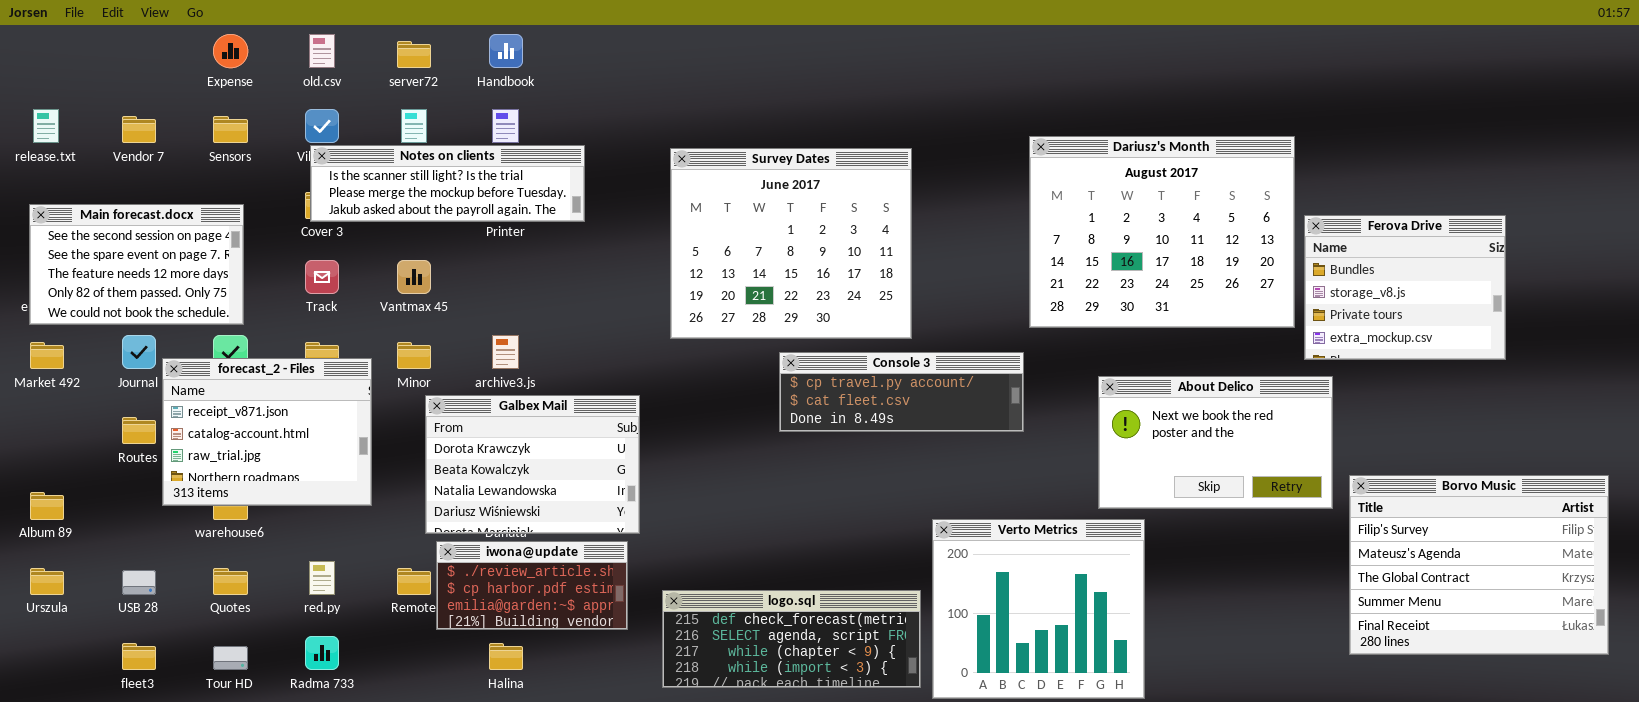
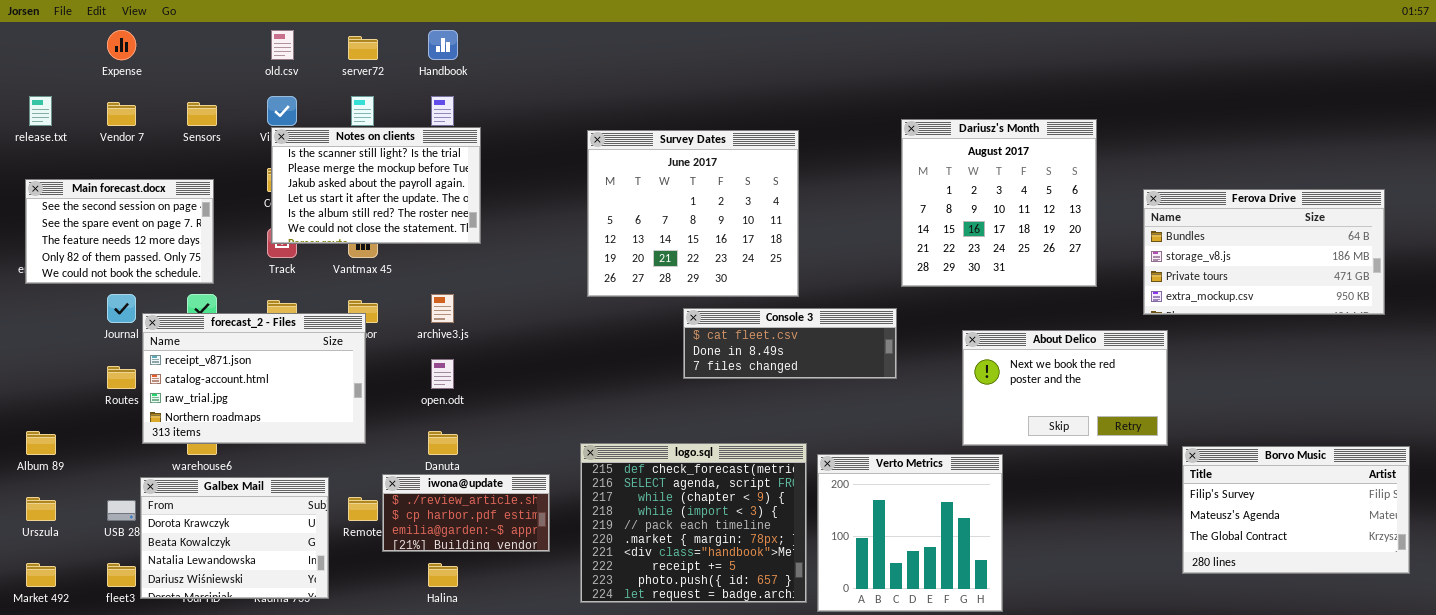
Expense: [213,34,248,68] -> [107,30,136,60], moved
Dariusz's Month: [1029,136,1295,328] -> [901,119,1097,287], resized
Notes on clients: [310,145,585,222] -> [271,127,481,244], resized
Ferova Drive: [1304,215,1506,360] -> [1143,189,1385,315], resized
Market 492: [30,342,64,369] -> [26,563,56,587], moved
Console 3: [779,352,1024,432] -> [683,308,897,379], scrolled down 1 row
forecast_2 - Files: [162,358,372,506] -> [142,313,366,444], resized
Galbex Mail: [425,395,640,534] -> [140,477,329,599], moved
Borvo Music: [1349,475,1609,655] -> [1182,446,1410,574], resized
logo.sql: [662,590,921,688] -> [580,443,807,603], resized

